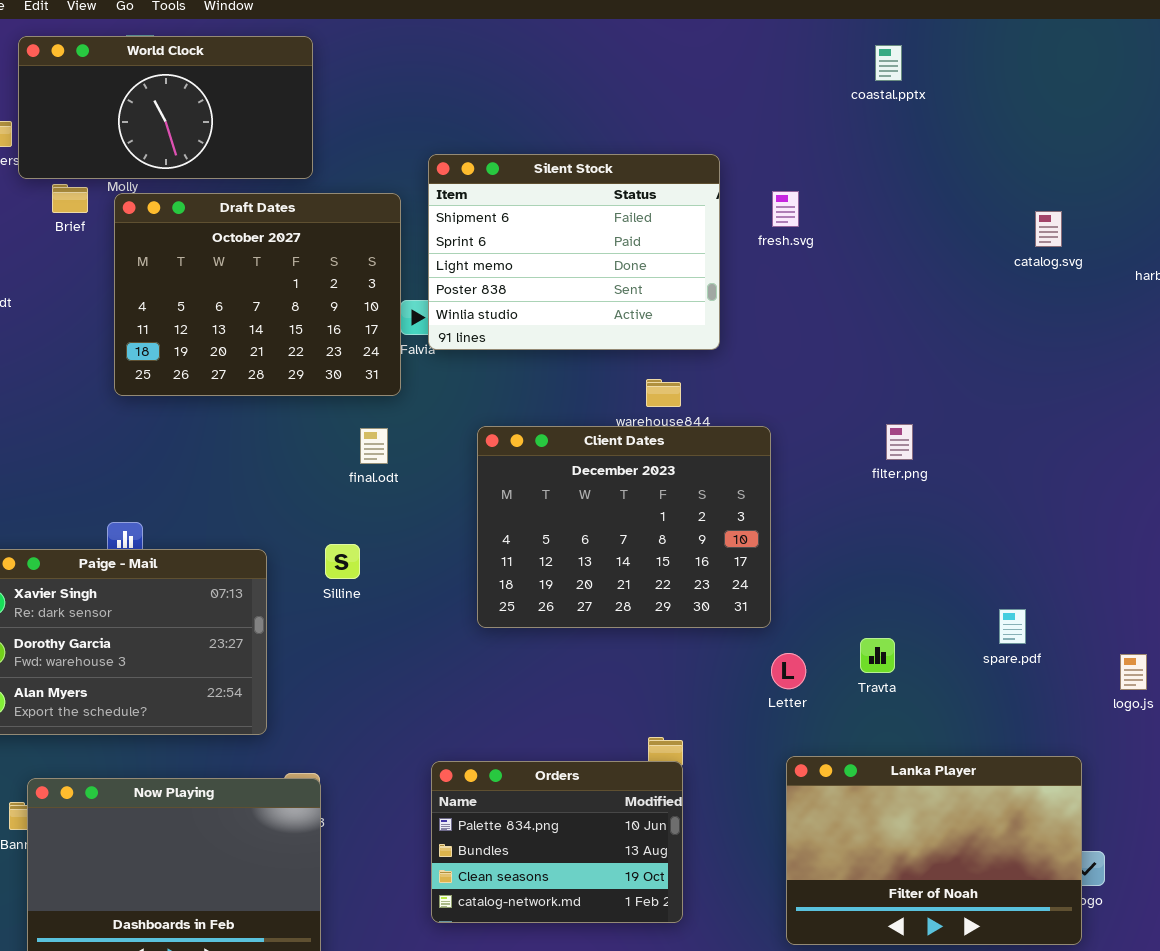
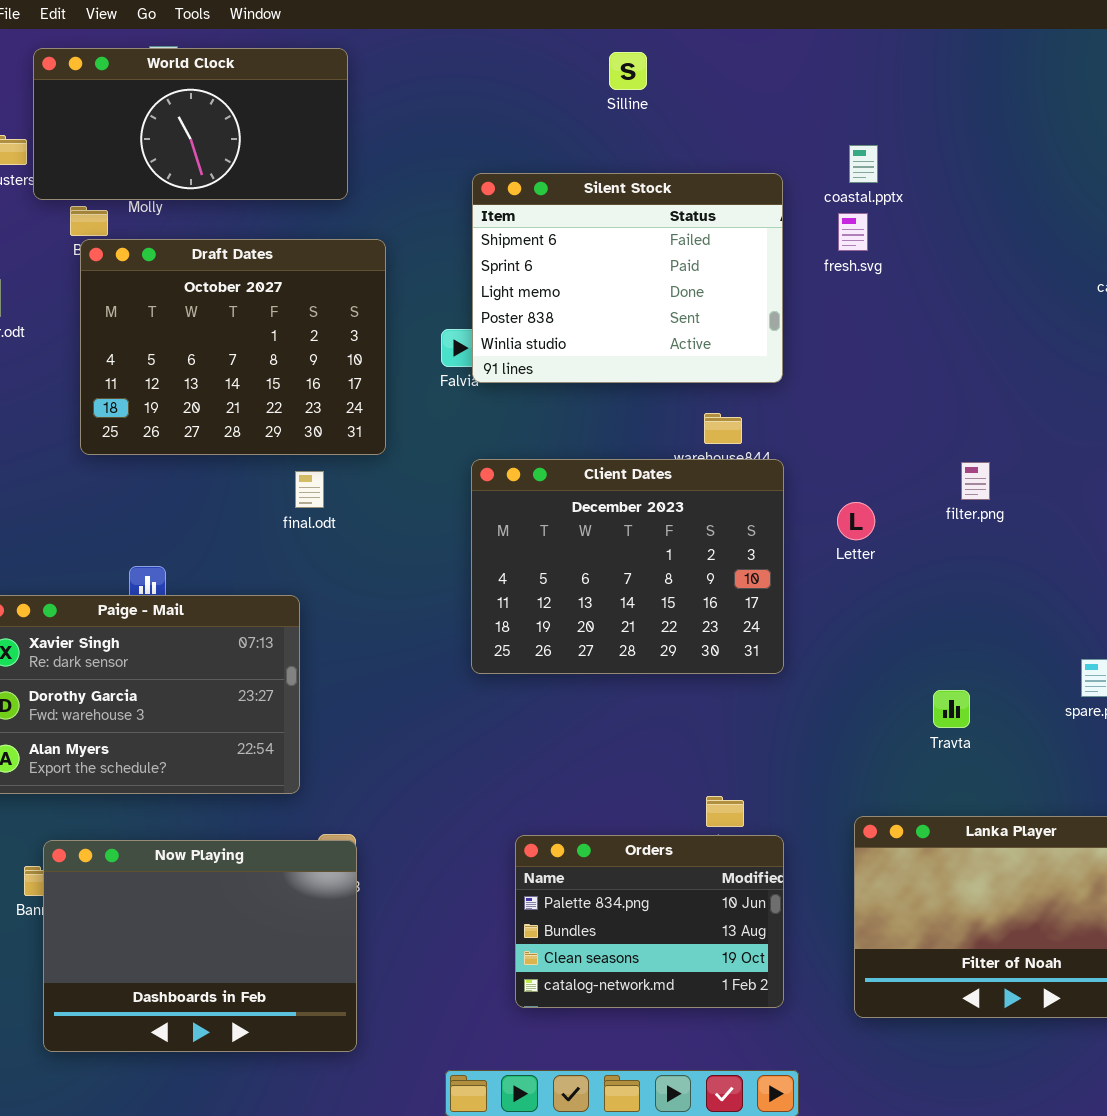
coastal.pptx: [875,45,902,81] -> [849,145,878,183], moved
Draft Dates: [114,193,401,396] -> [80,239,386,455], moved
Client Dates: [477,426,771,628] -> [471,459,784,674], moved
final.odt: [360,428,388,464] -> [295,471,324,508], moved
Silline: [325,544,360,579] -> [609,52,647,90], moved
Letter: [771,653,806,689] -> [837,502,875,540], moved
Orders: [431,761,683,923] -> [515,835,784,1008], moved

